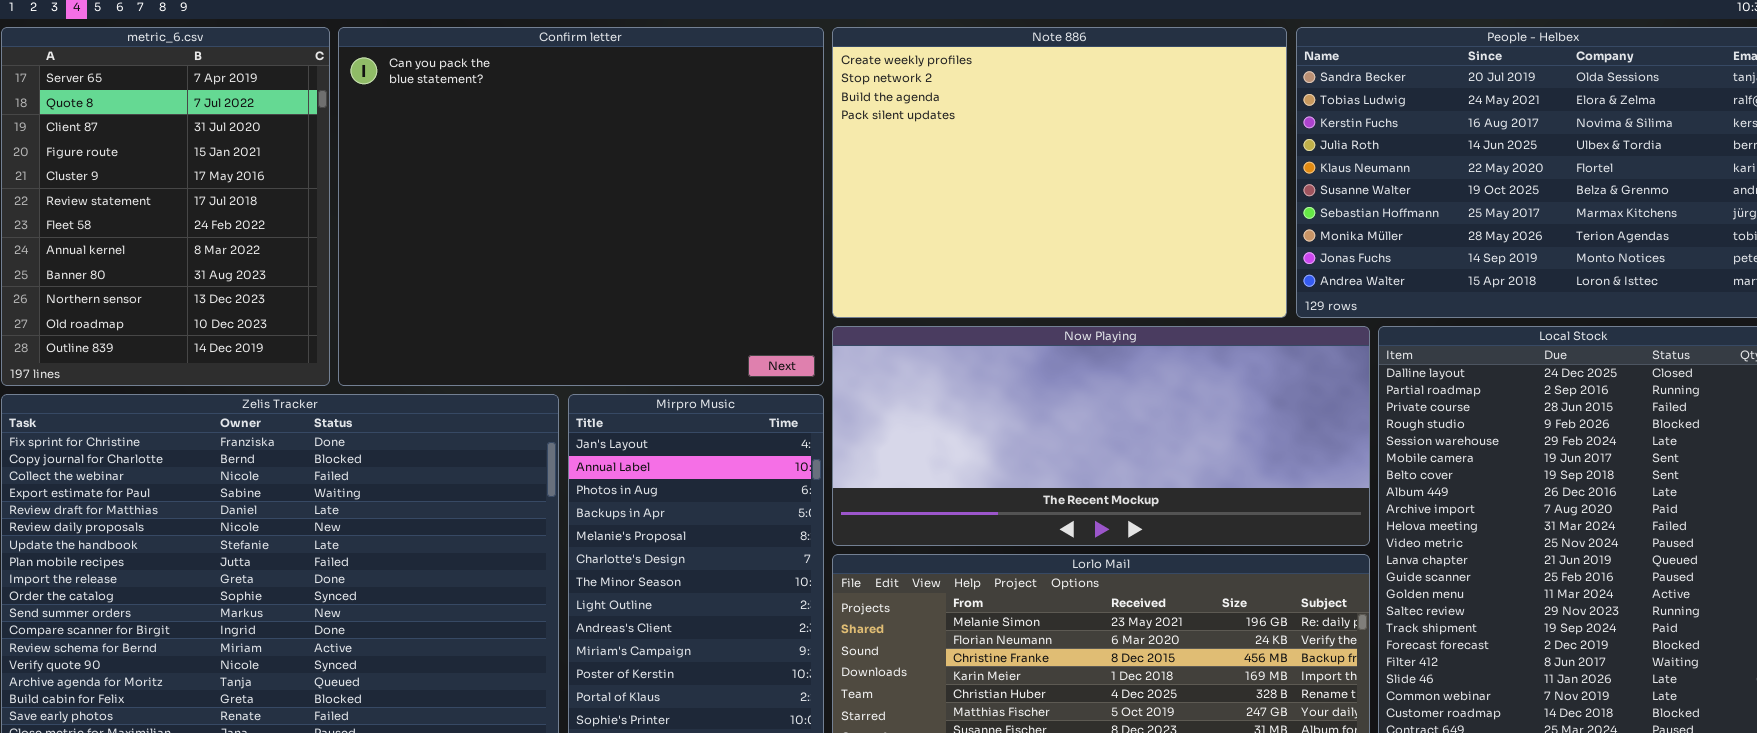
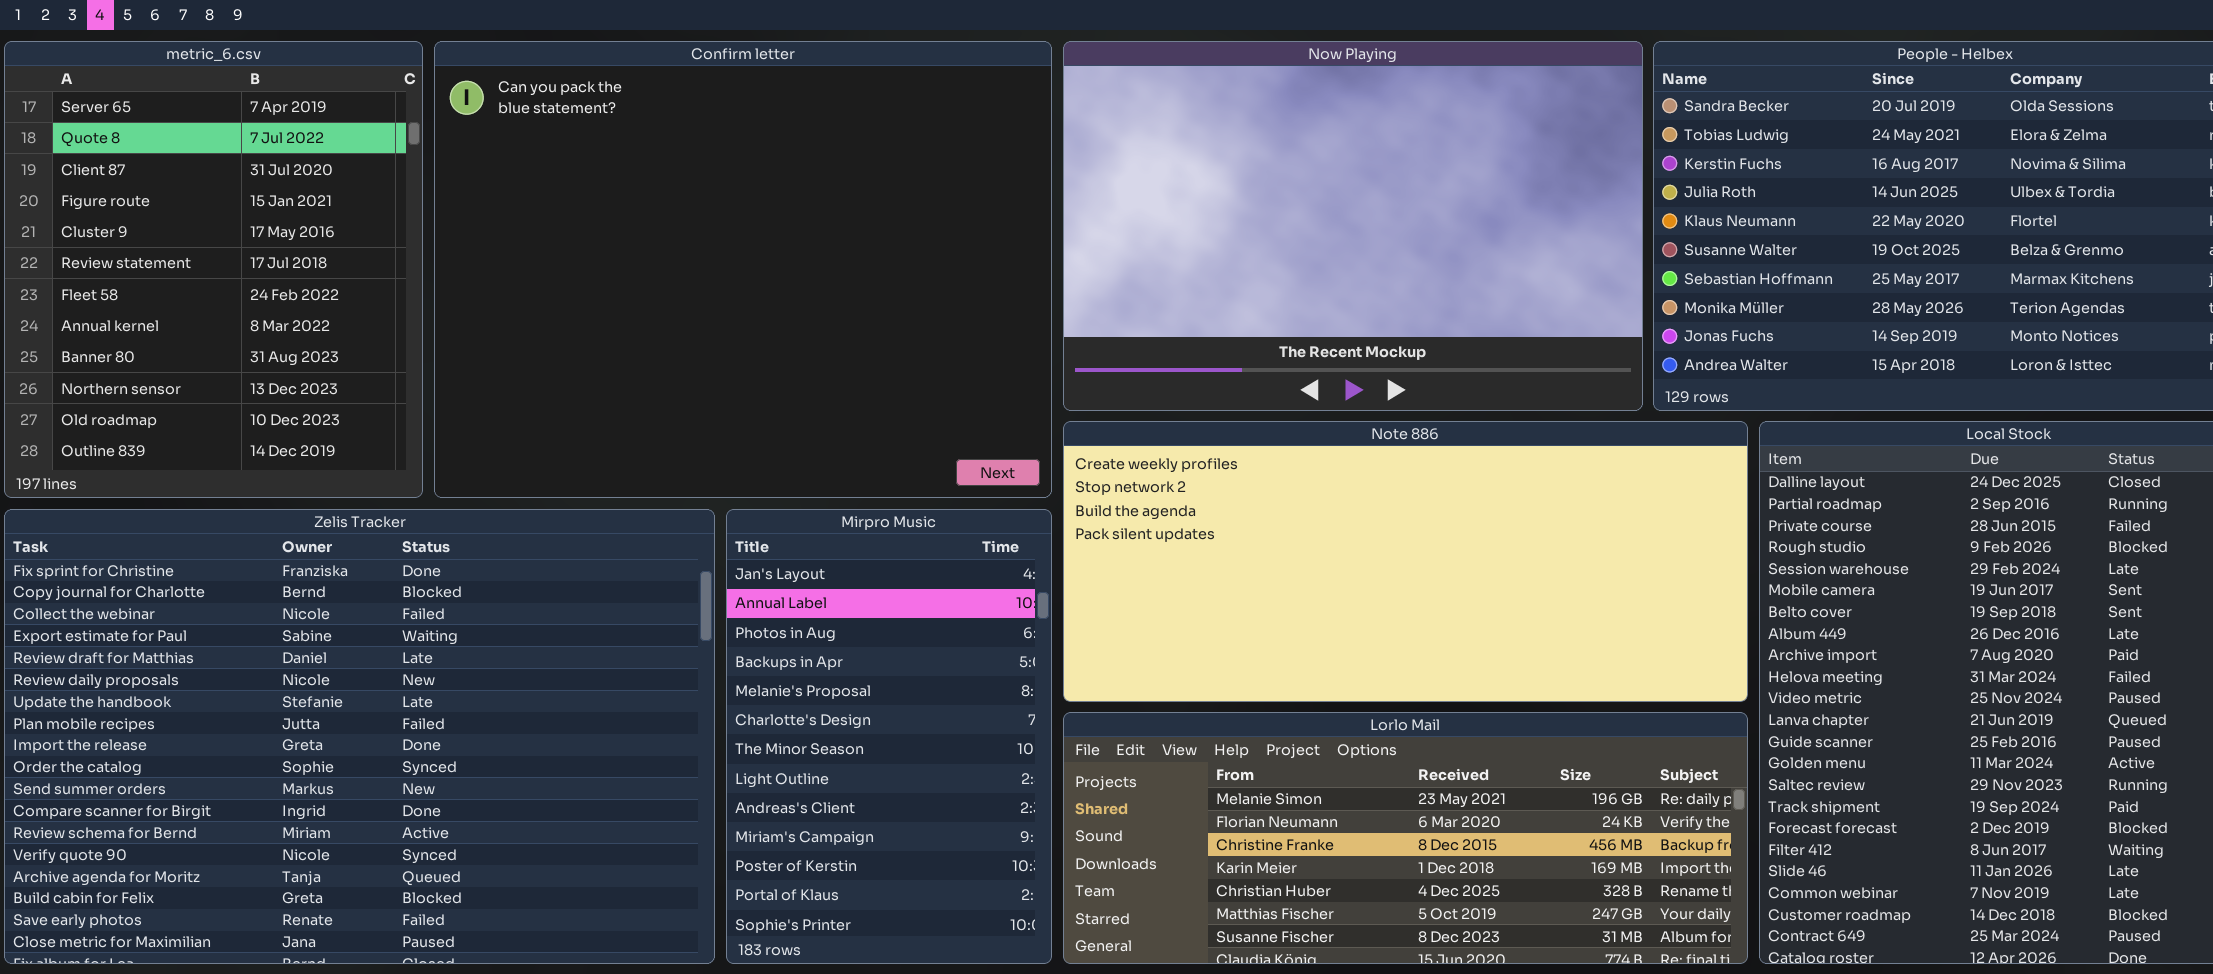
Note 886: [832,27,1287,318] -> [1063,421,1748,702], moved, resized
Now Playing: [832,326,1370,546] -> [1063,41,1643,411], moved, resized

